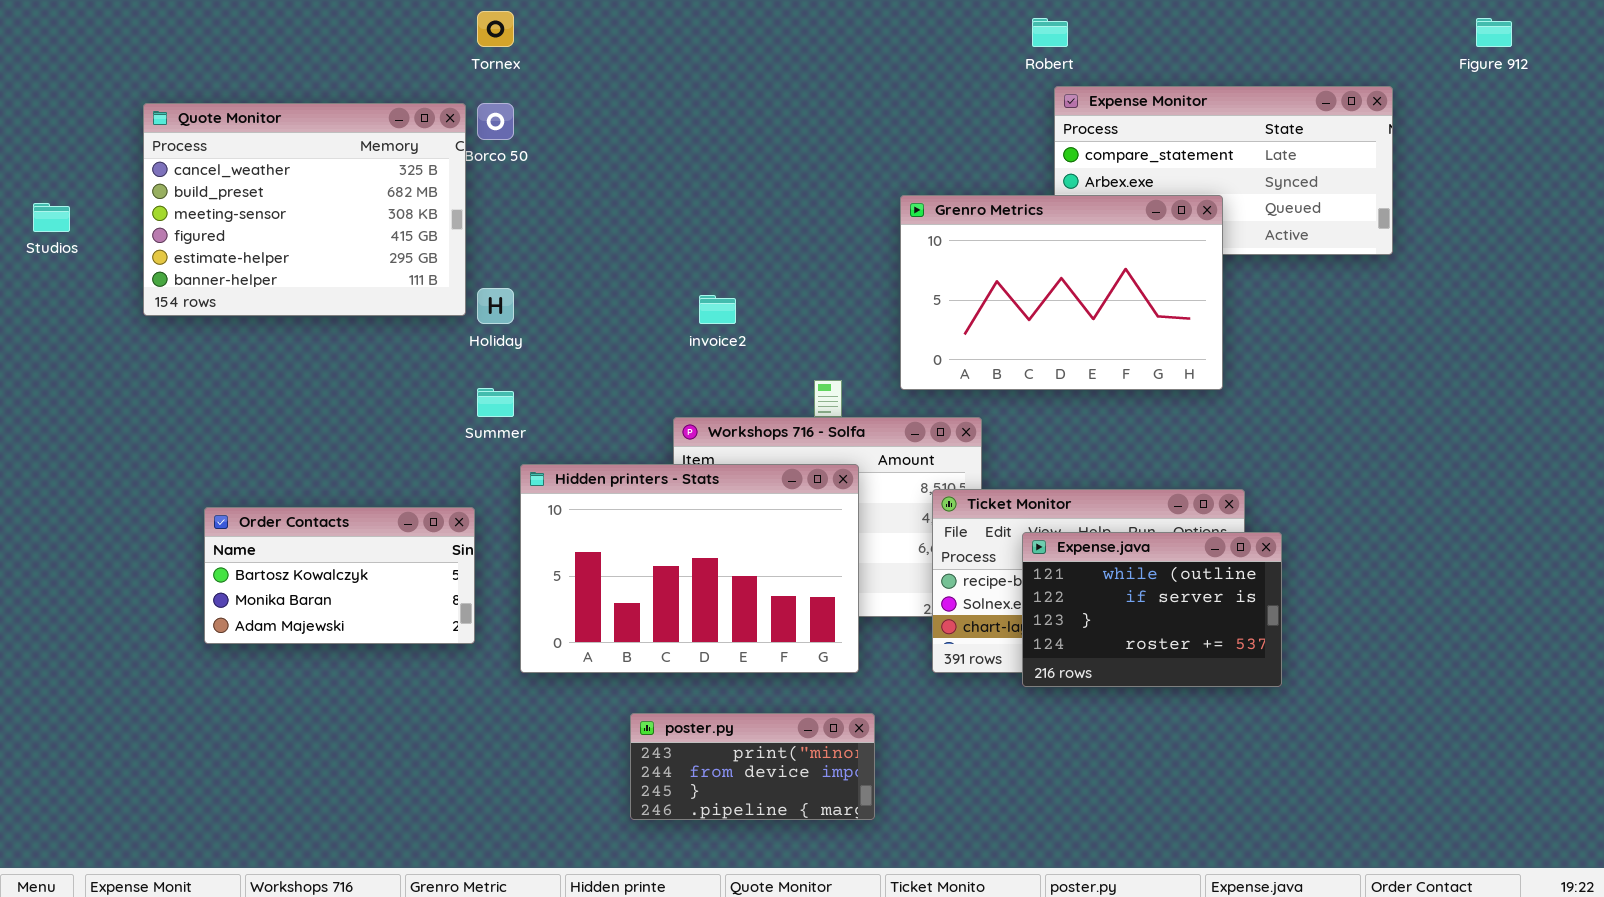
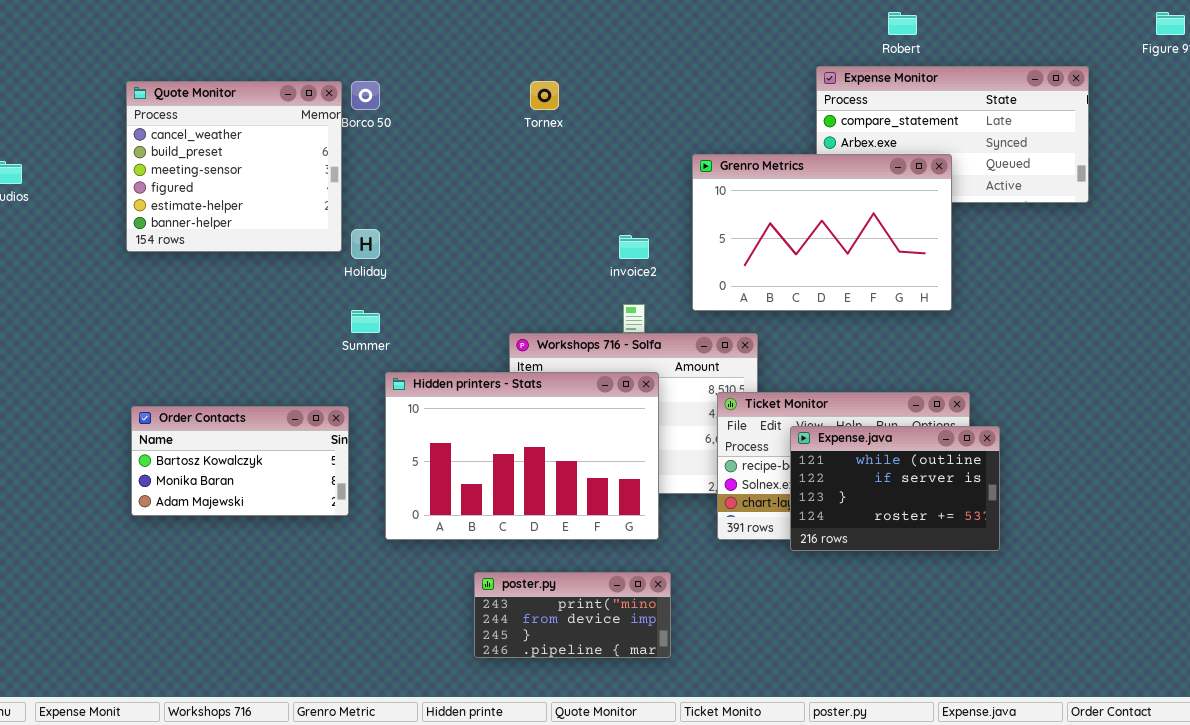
Tornex: [477,11,514,47] -> [530,81,559,110], moved
Robert: [1032,18,1068,47] -> [888,12,917,35], moved
Quote Monitor: [143,103,466,316] -> [126,81,342,252], resized
invoice2: [699,295,736,324] -> [619,235,649,259], moved

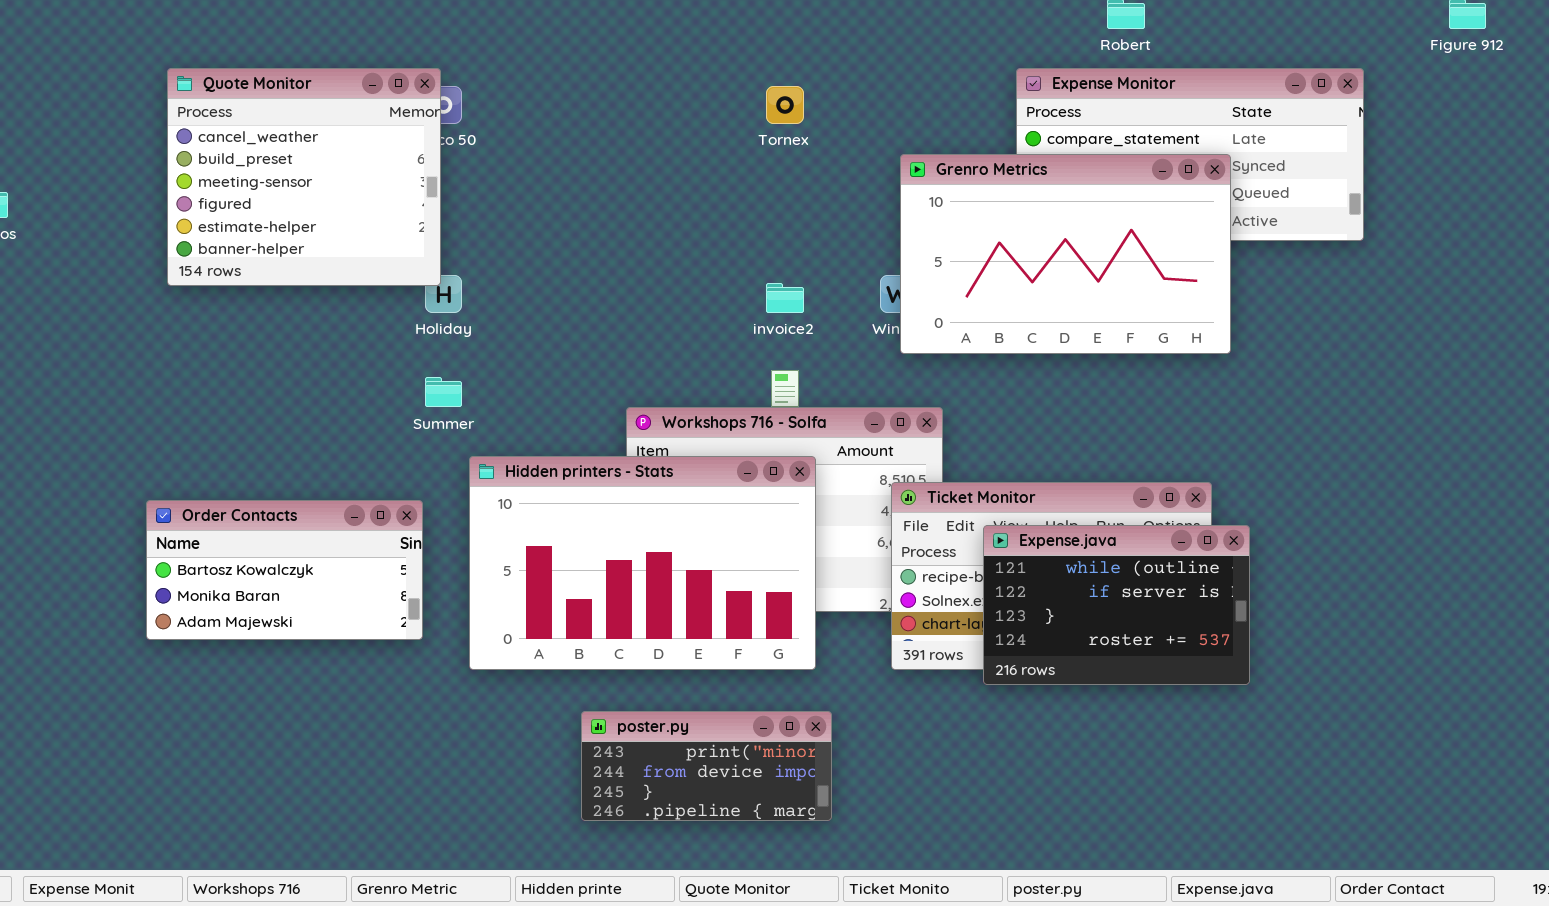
Quote Monitor: [126,81,342,252] -> [167,68,441,286], moved
Tornex: [530,81,559,110] -> [766,86,804,124], moved
Grenro Metrics: [692,154,952,311] -> [900,154,1231,354], moved

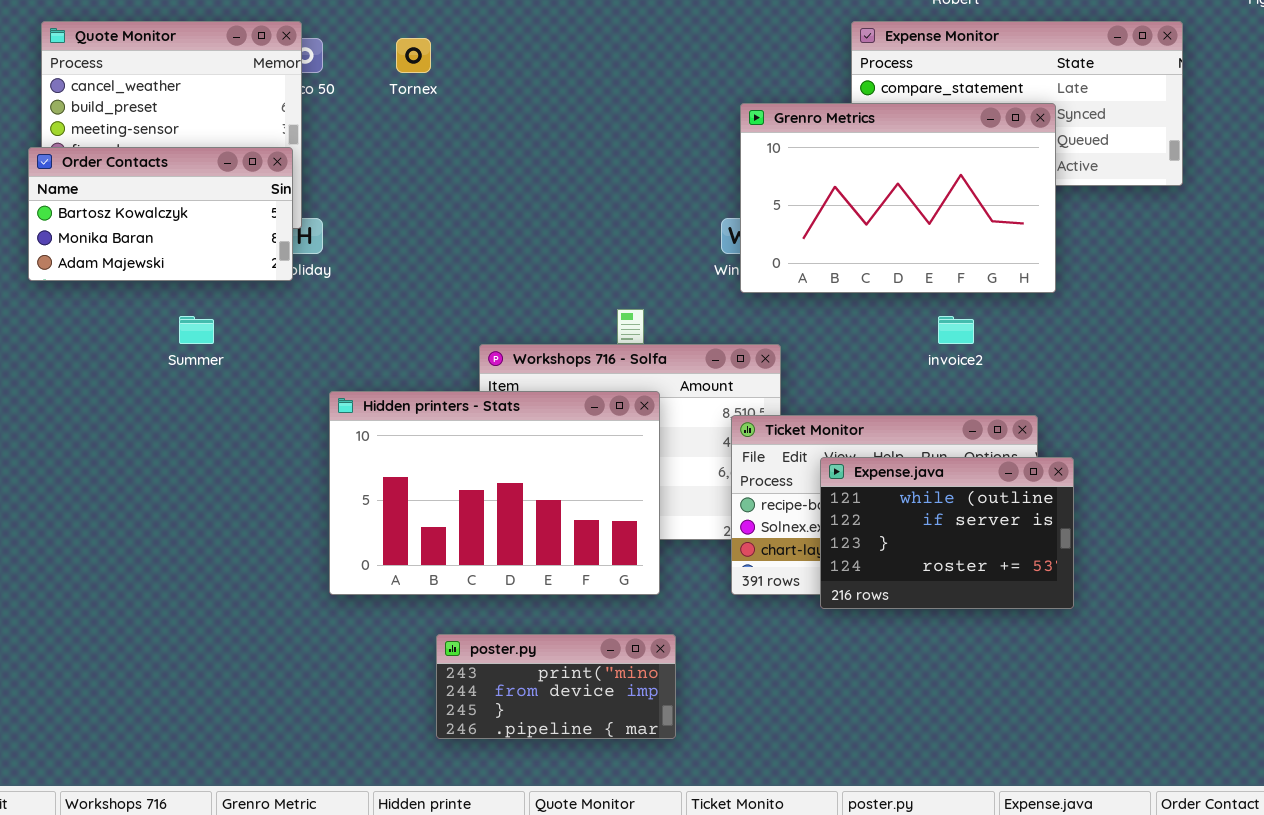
Tornex: [766,86,804,124] -> [396,38,431,73], moved
invoice2: [766,283,804,313] -> [938,316,974,344], moved
Summer: [425,377,462,407] -> [179,316,214,344], moved
Order Contacts: [146,500,423,640] -> [28,147,293,281], moved

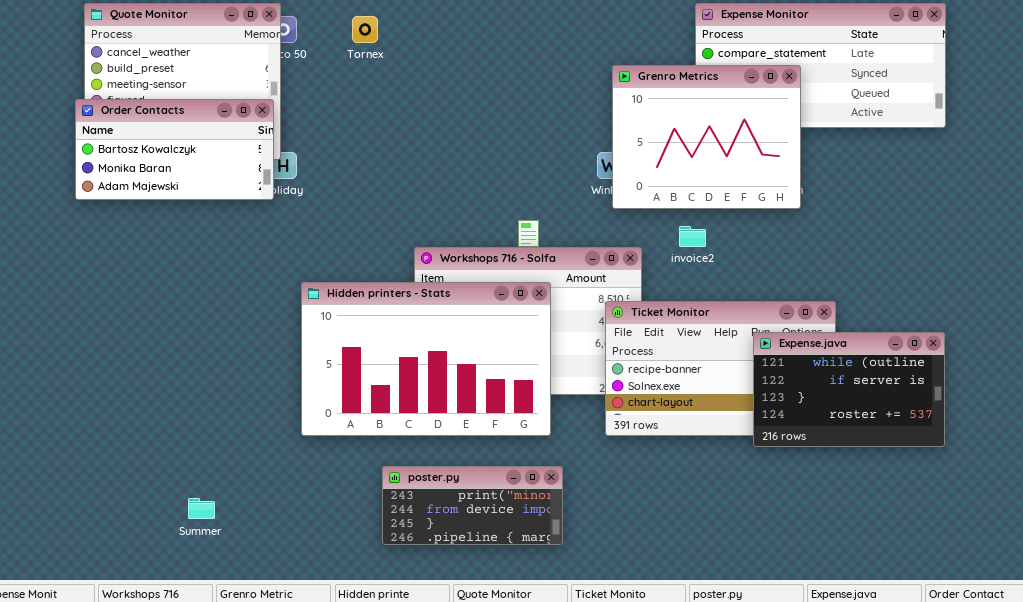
Grenro Metrics: [740,103,1056,293] -> [612,65,801,209], resized
Summer: [179,316,214,344] -> [188,498,215,519], moved
invoice2: [938,316,974,344] -> [679,226,706,247], moved
Expense.java: [820,457,1074,609] -> [753,332,945,447], moved

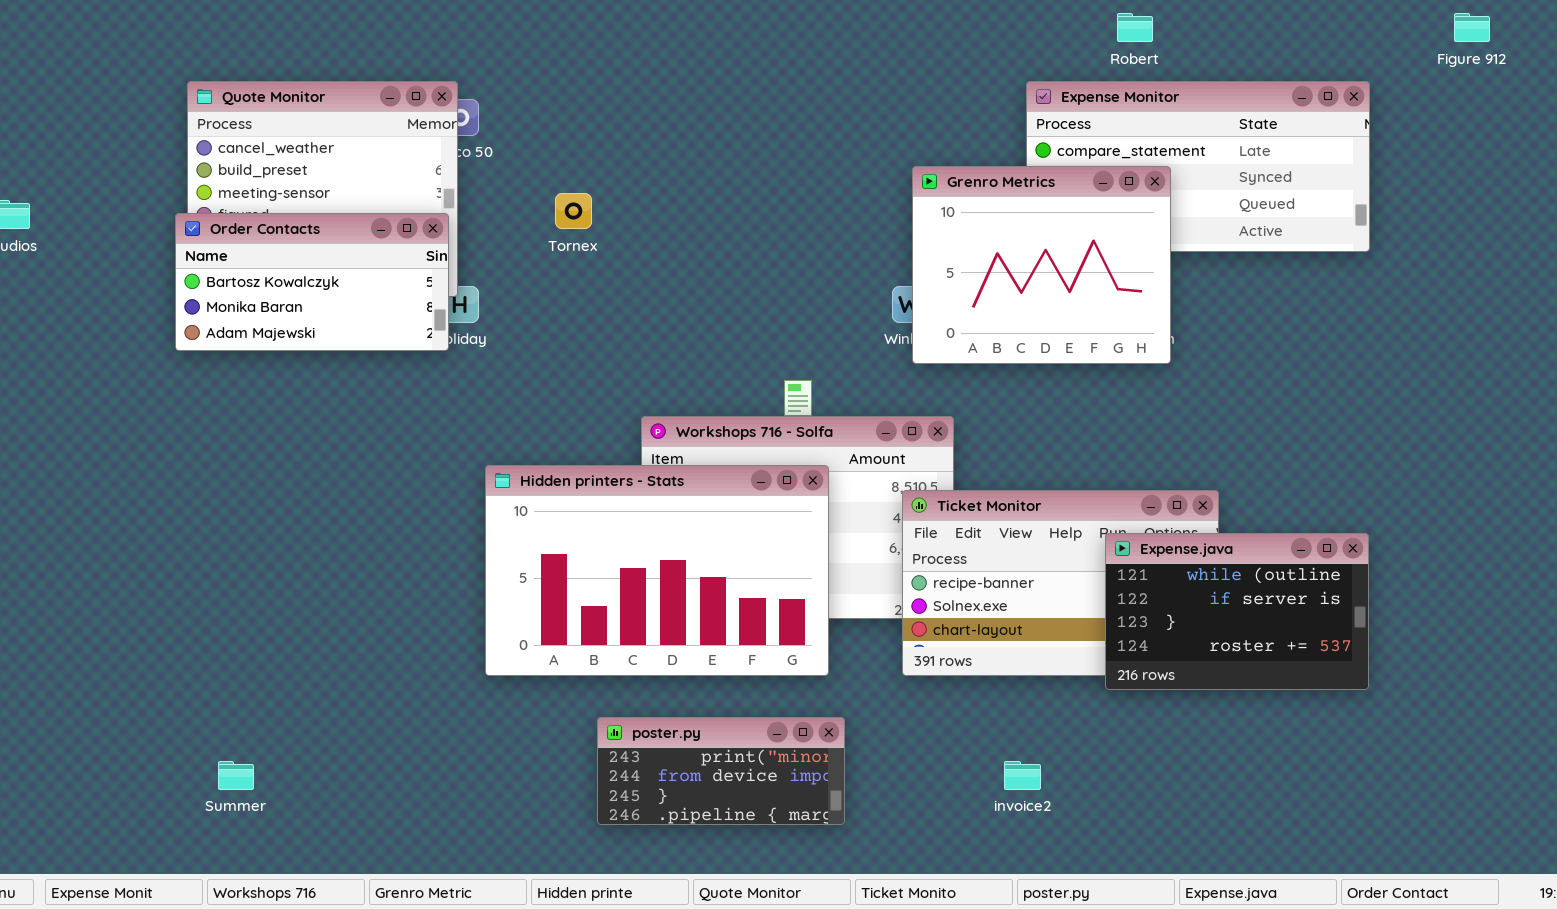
Tornex: [352,16,378,43] -> [555,193,592,229], moved
invoice2: [679,226,706,247] -> [1004,761,1041,790], moved
Summer: [188,498,215,519] -> [218,761,254,790], moved

